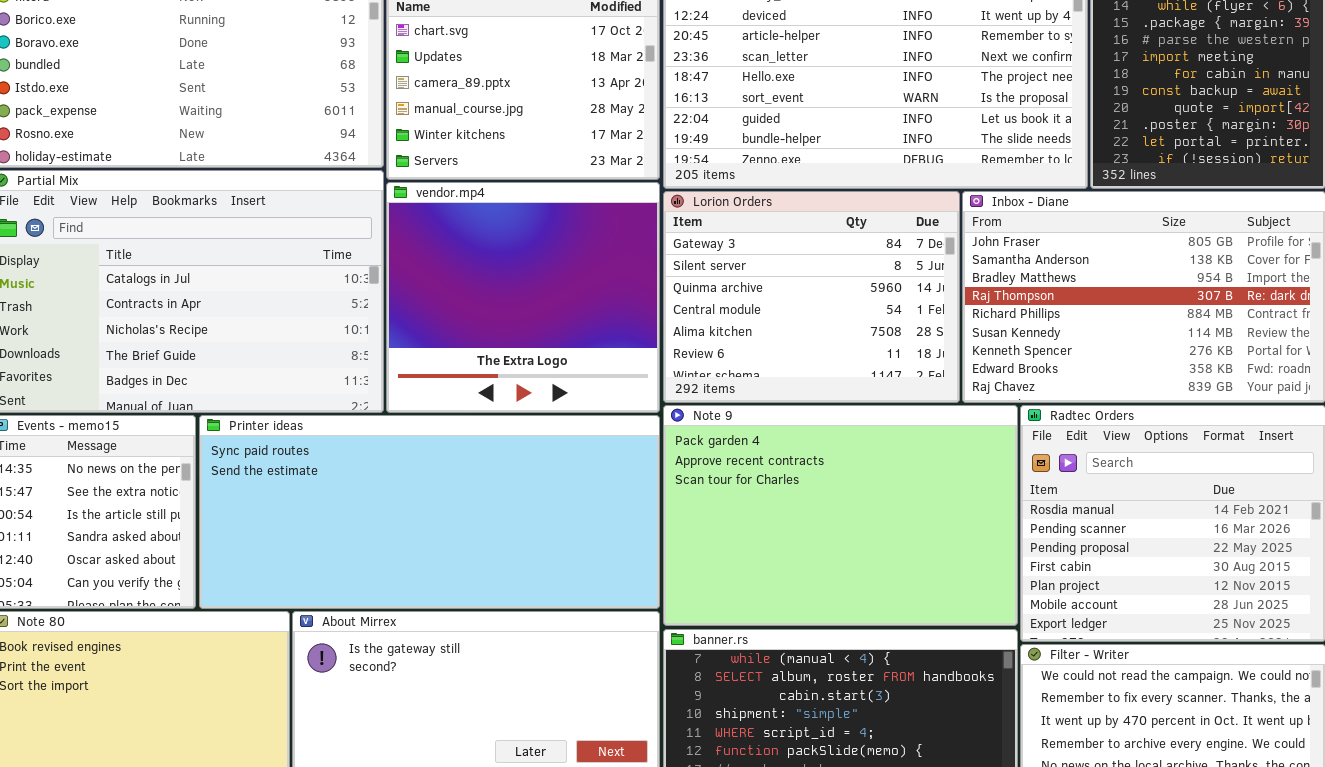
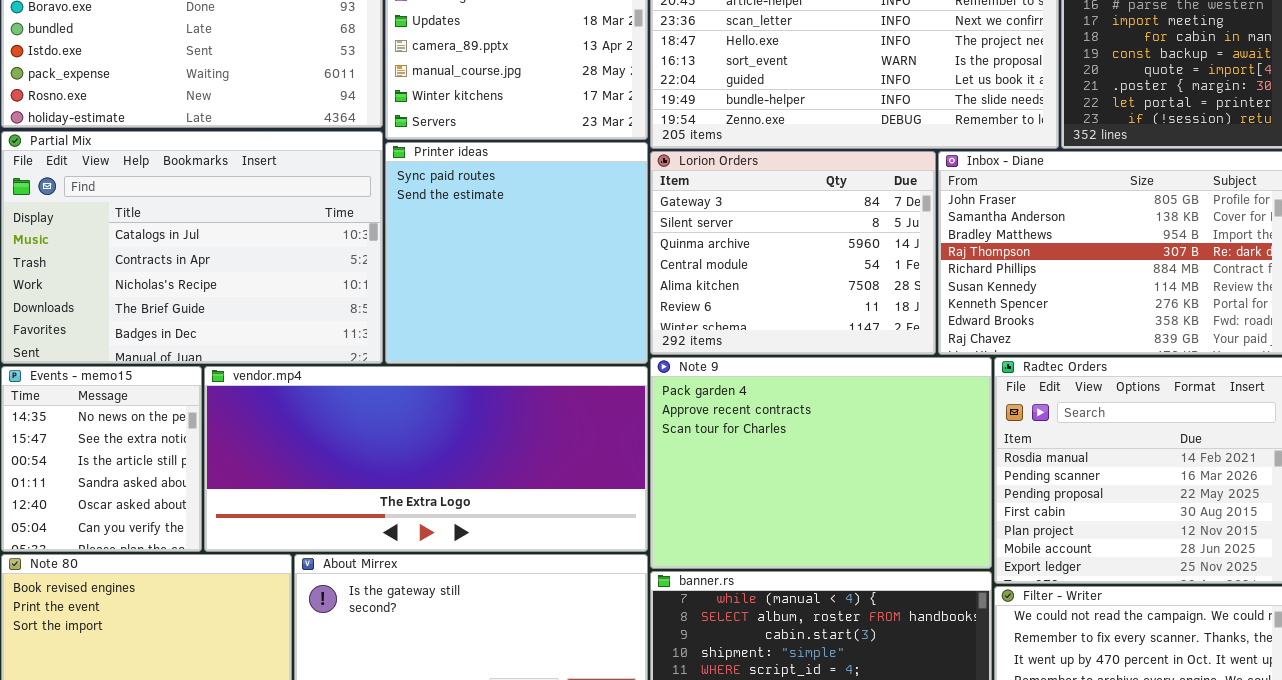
vendor.mp4: [386,182,660,413] -> [204,366,648,552], moved, resized
Printer ideas: [199,415,660,609] -> [385,142,648,364], moved, resized

